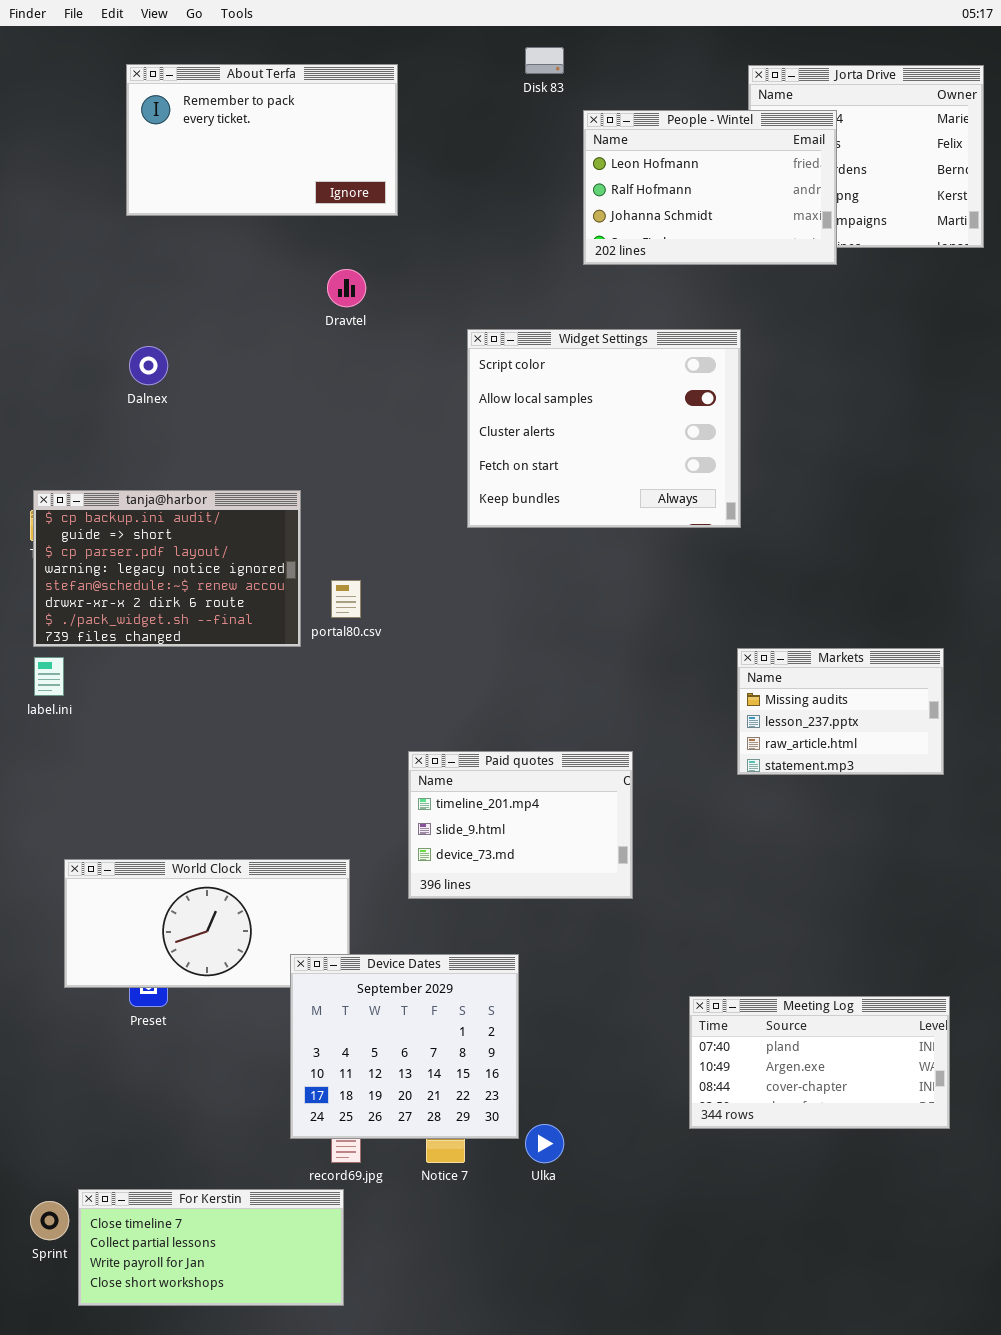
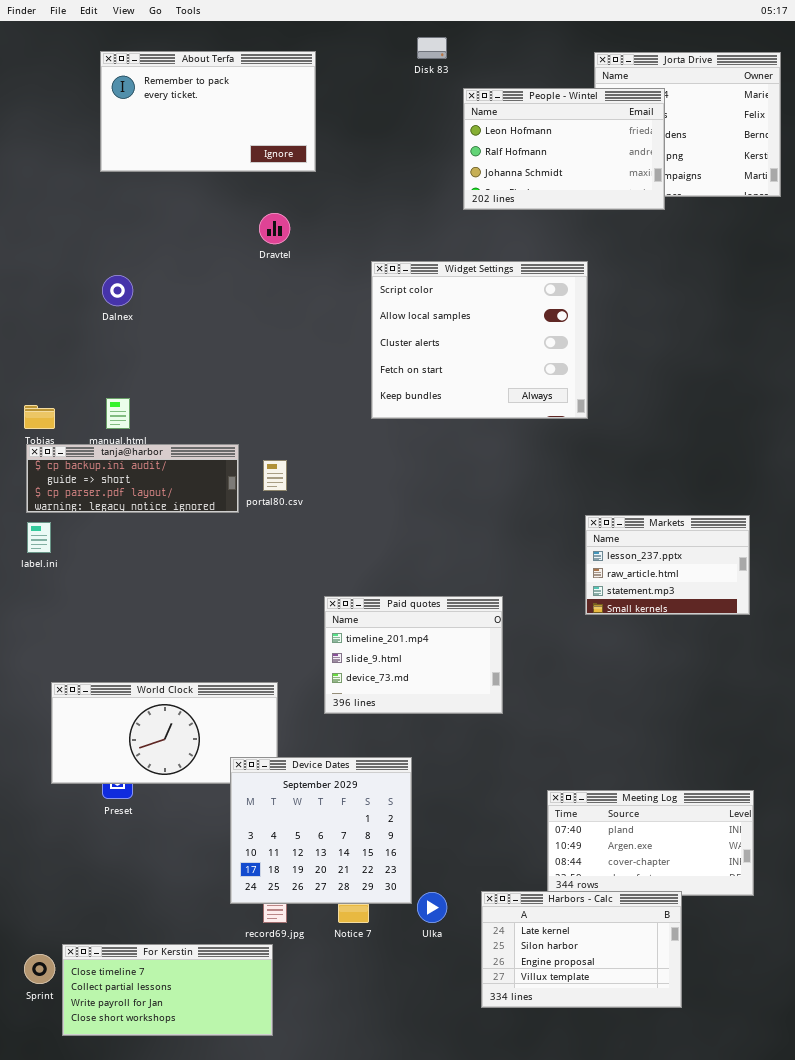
tanja@harbor: [33,490,301,647] -> [26,444,239,513], resized
Markets: [737,648,944,775] -> [585,515,750,615], scrolled down 1 row
Harbors - Calc: none -> [481,891,682,1008], opened

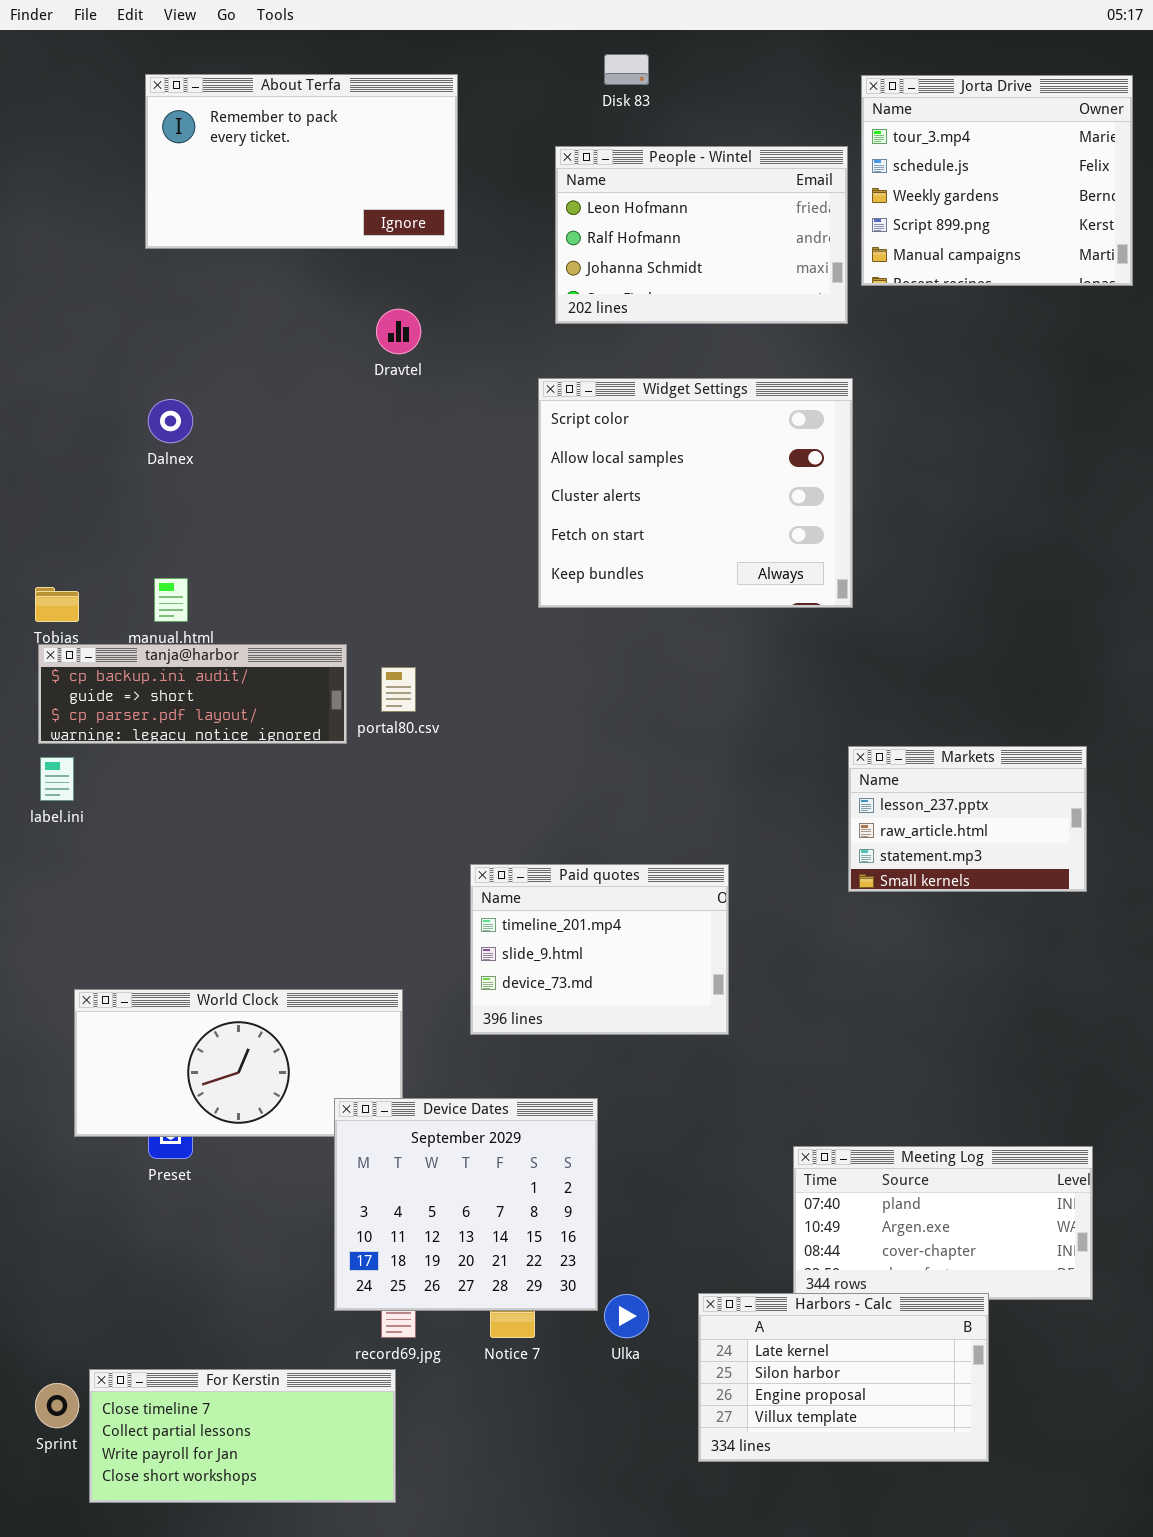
People - Wintel: [463,88,665,210] -> [555,146,848,324], moved

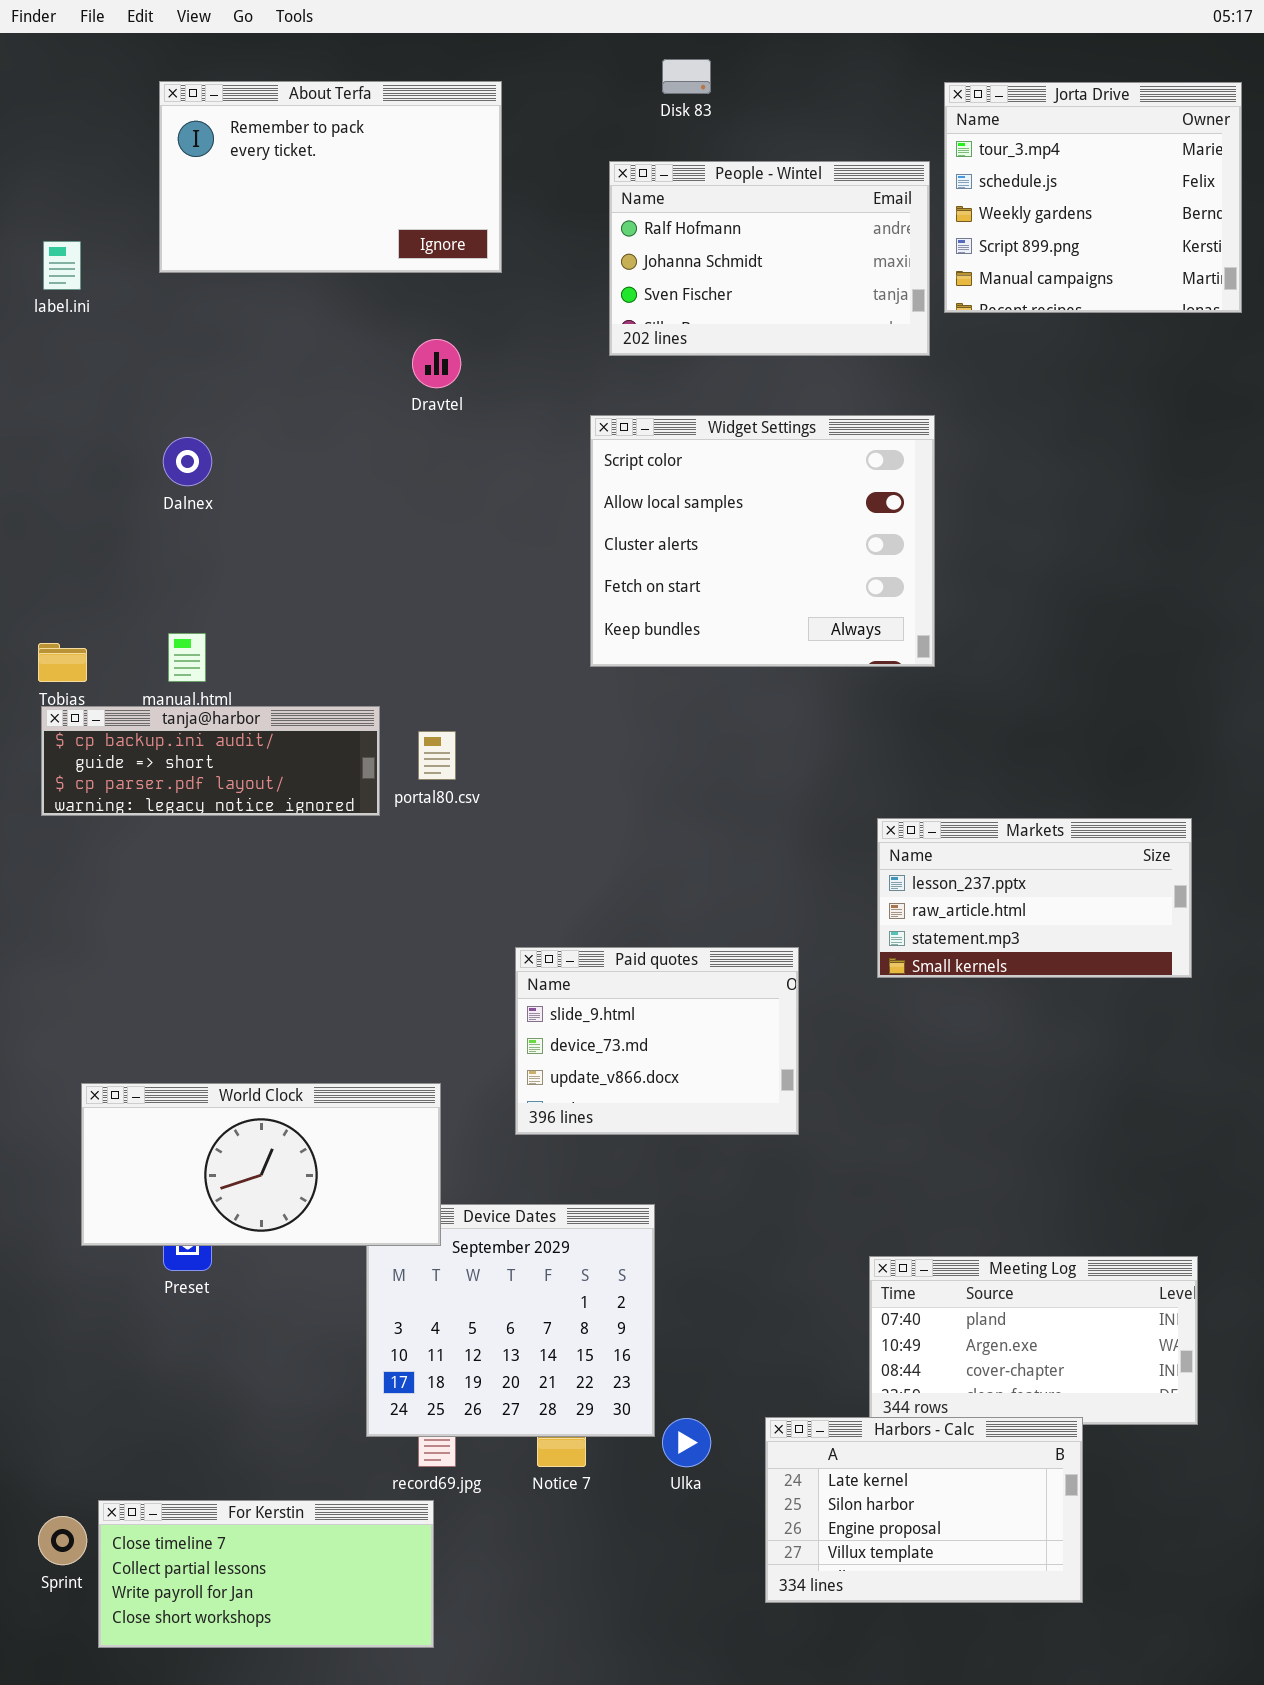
People - Wintel: [555,146,848,324] -> [609,161,930,356], scrolled down 1 row
Markets: [848,746,1087,892] -> [877,818,1192,978], resized
label.ini: [40,757,74,801] -> [43,241,81,290], moved
Paid quotes: [470,864,729,1035] -> [515,947,799,1135], scrolled down 1 row
World Clock: [74,989,403,1137] -> [81,1083,441,1246], raised

